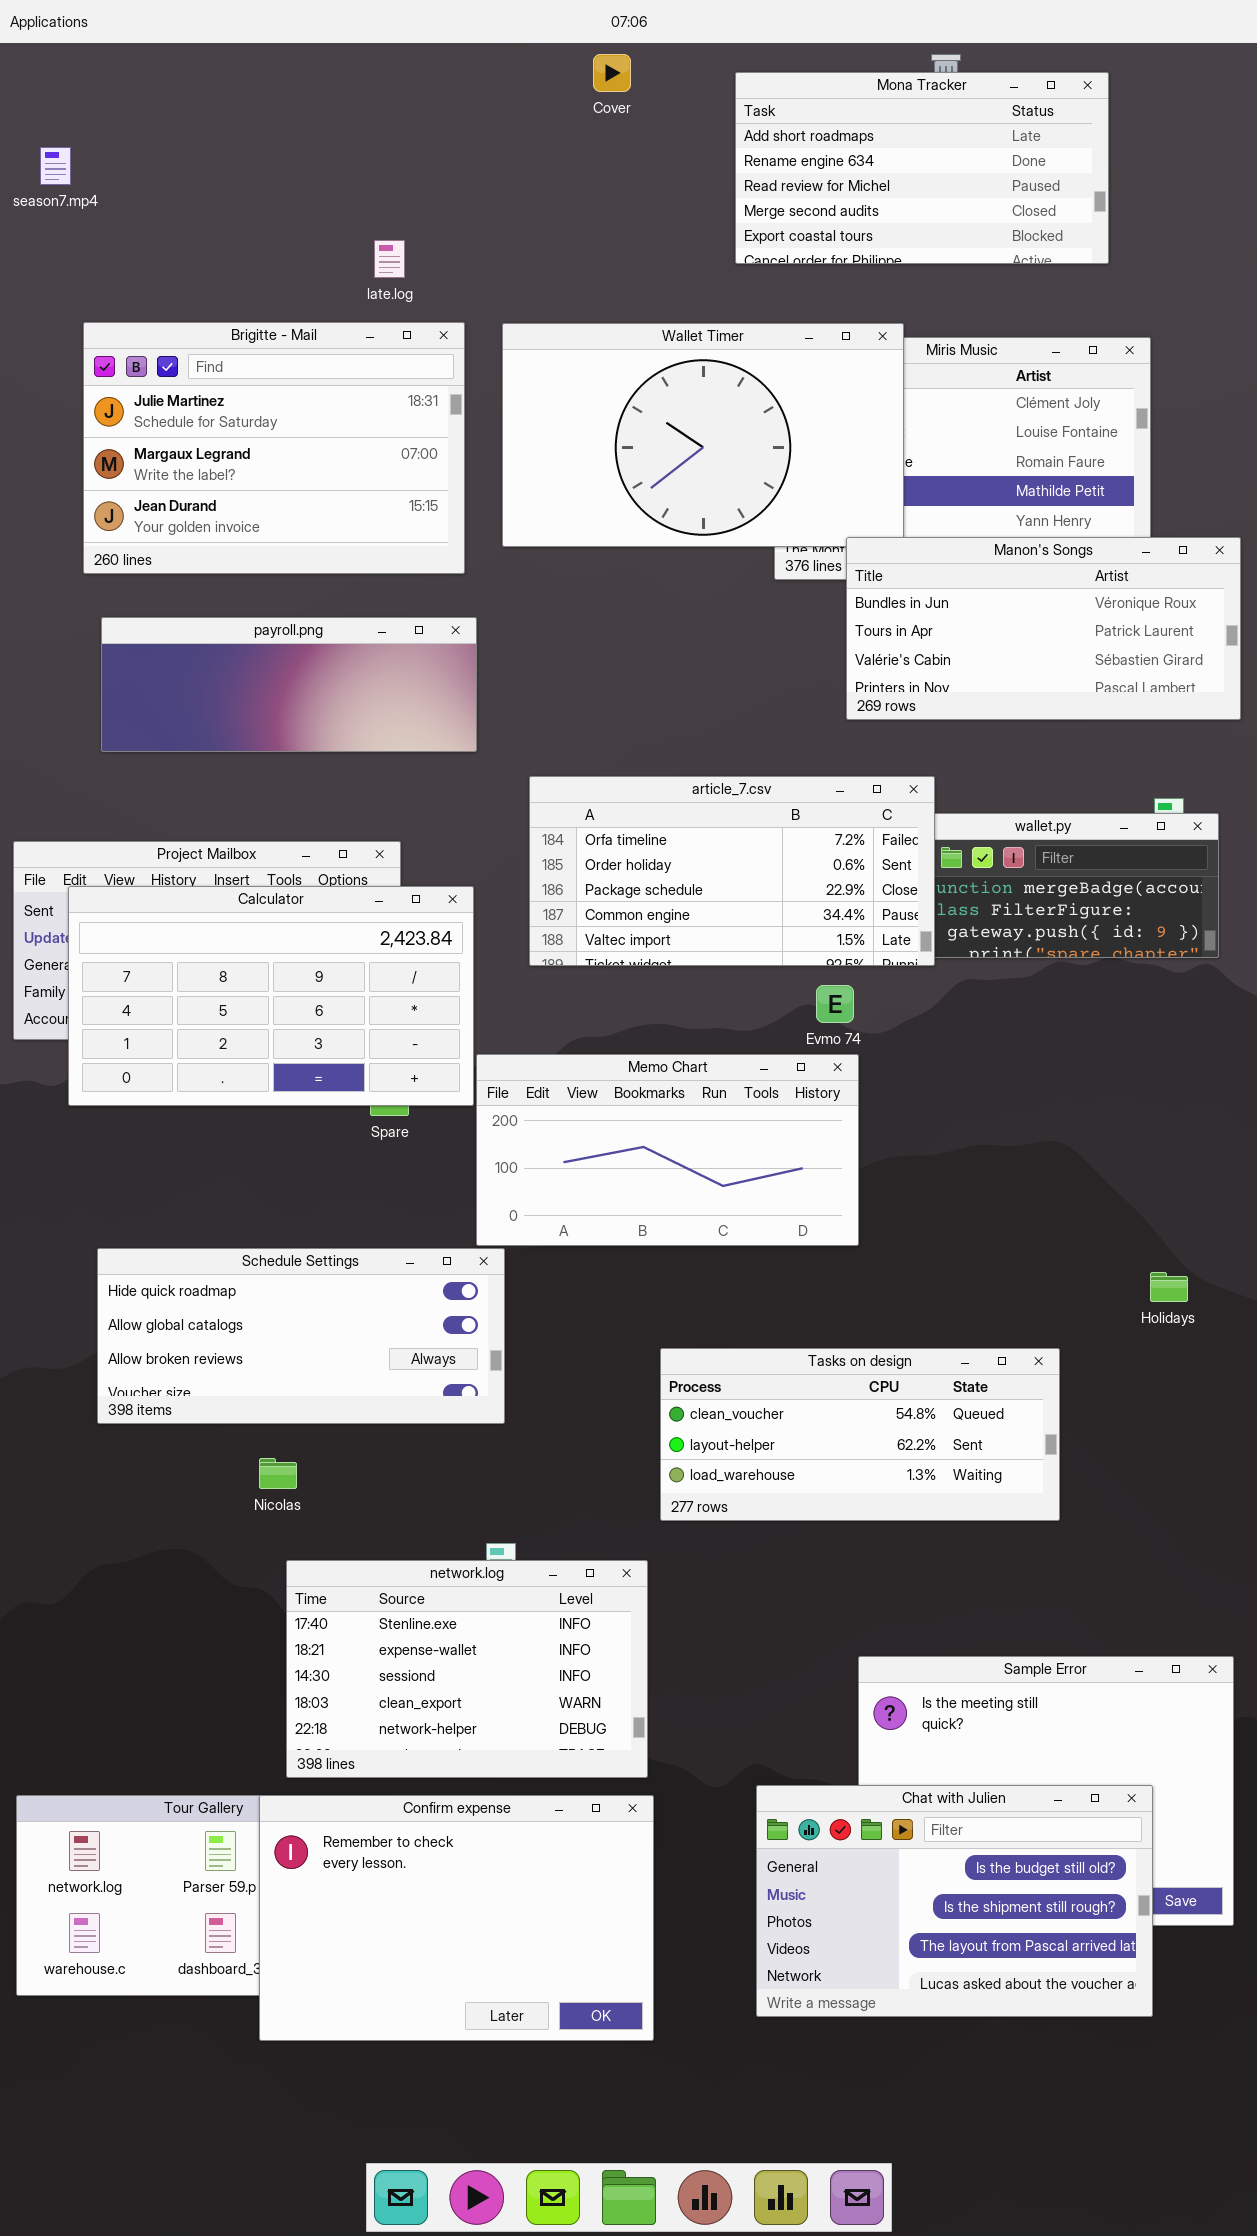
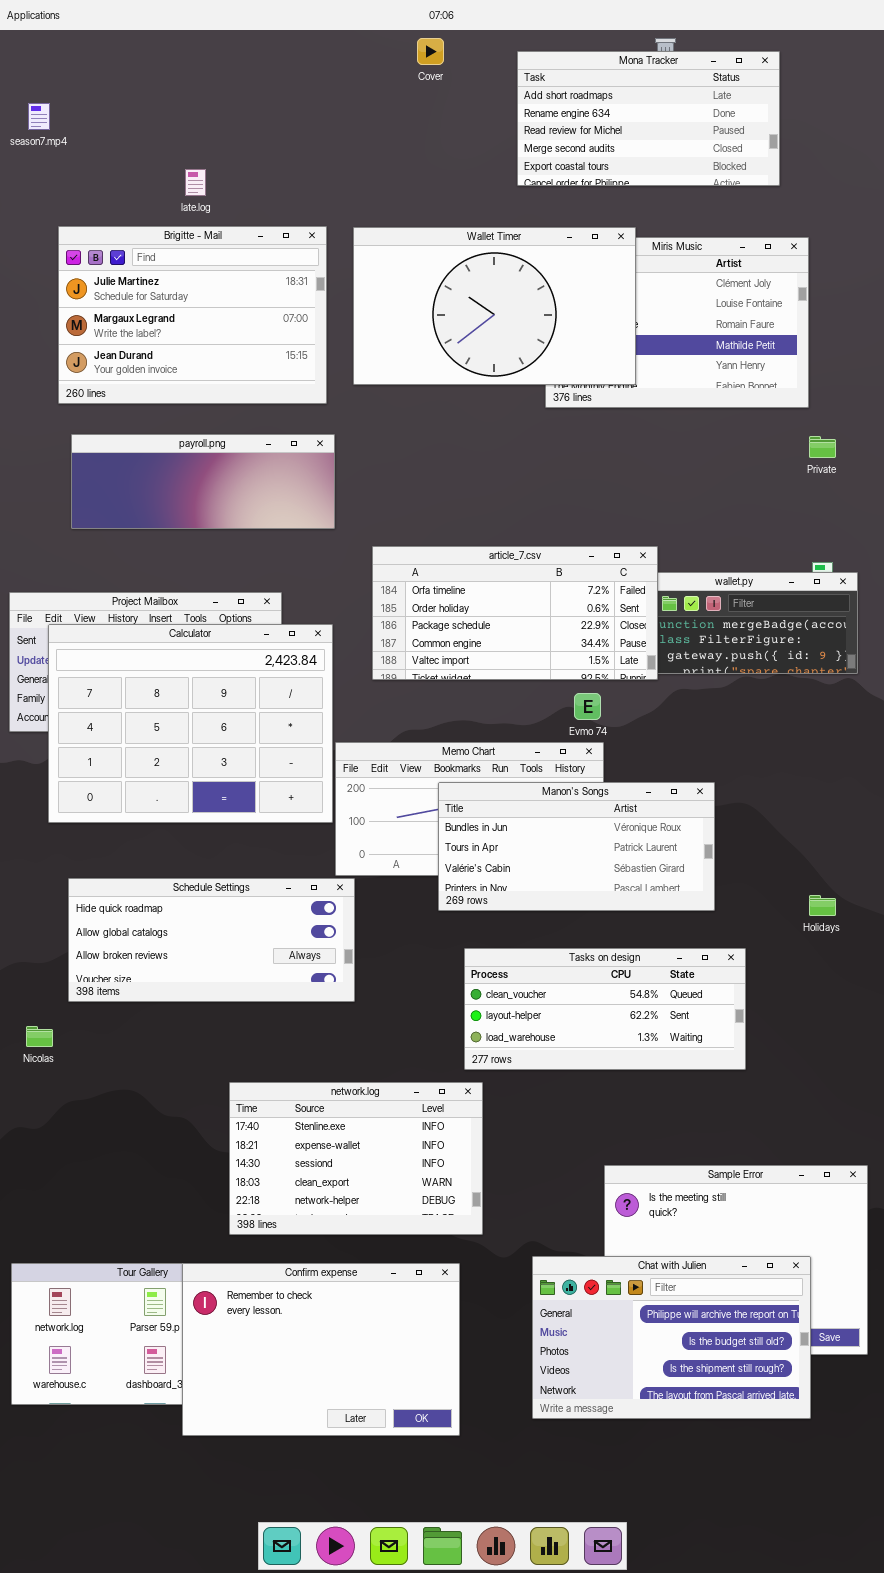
late.log: [374,240,405,278] -> [185,169,206,196], moved
Manon's Songs: [846,537,1241,720] -> [438,782,715,911], moved
Calculator: [68,886,474,1106] -> [48,624,333,823], resized
Nicolas: [259,1458,297,1489] -> [26,1026,53,1047], moved
network.log: [286,1560,648,1778] -> [229,1082,483,1235], moved
Chat with Julien: [756,1785,1153,2017] -> [532,1256,811,1419], scrolled up 1 row

